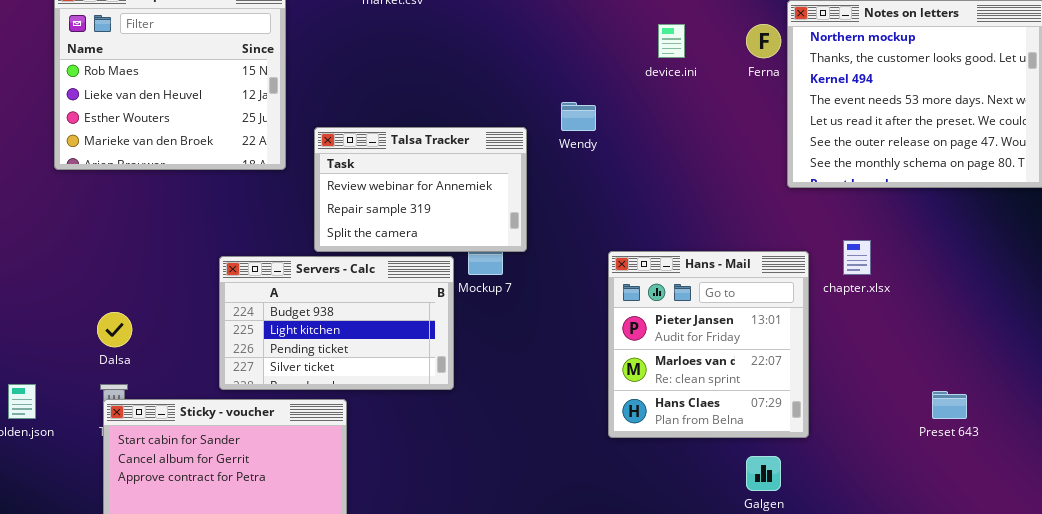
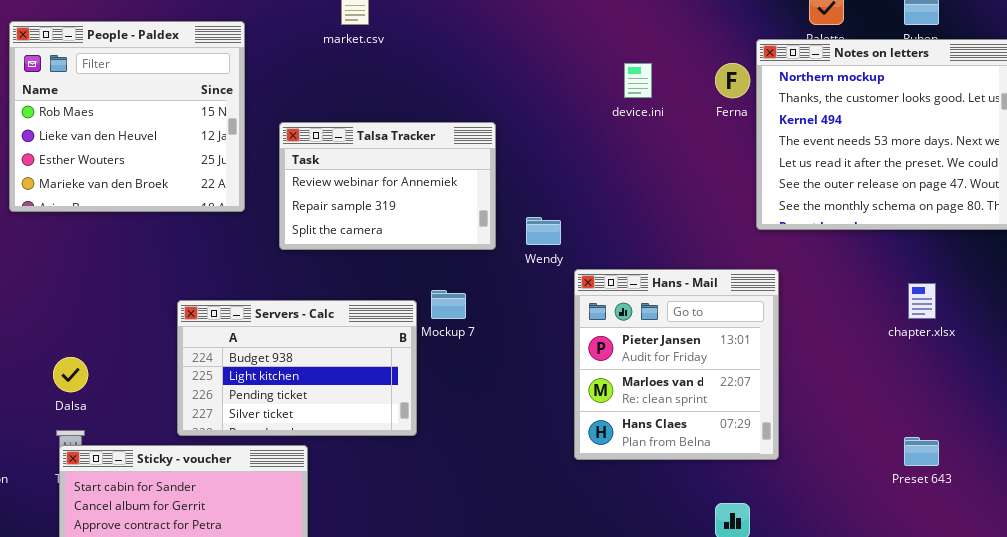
Wendy: [561,102,596,131] -> [526,217,561,245], moved
Talsa Tracker: [314,127,527,252] -> [279,122,496,250], moved
chapter.xlsx: [843,240,871,275] -> [908,283,936,319], moved
Hans - Mail: [608,251,809,438] -> [574,269,779,460], moved

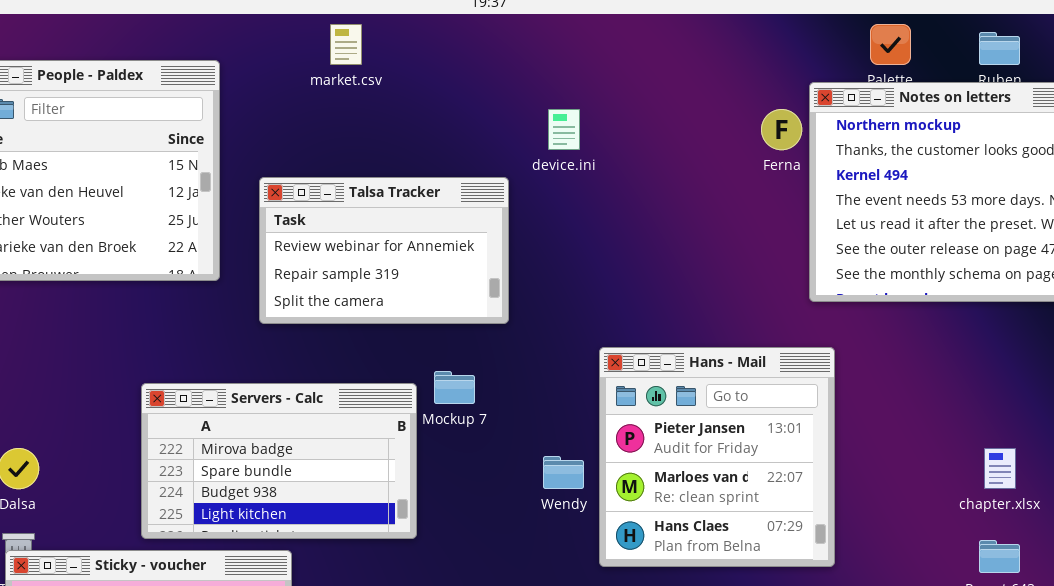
device.ini: [624,63,652,98] -> [548,109,580,150], moved
Wendy: [526,217,561,245] -> [543,456,584,489], moved
chapter.xlsx: [908,283,936,319] -> [984,448,1016,489], moved
Servers - Calc: [177,300,417,436] -> [141,383,417,539], scrolled up 2 rows

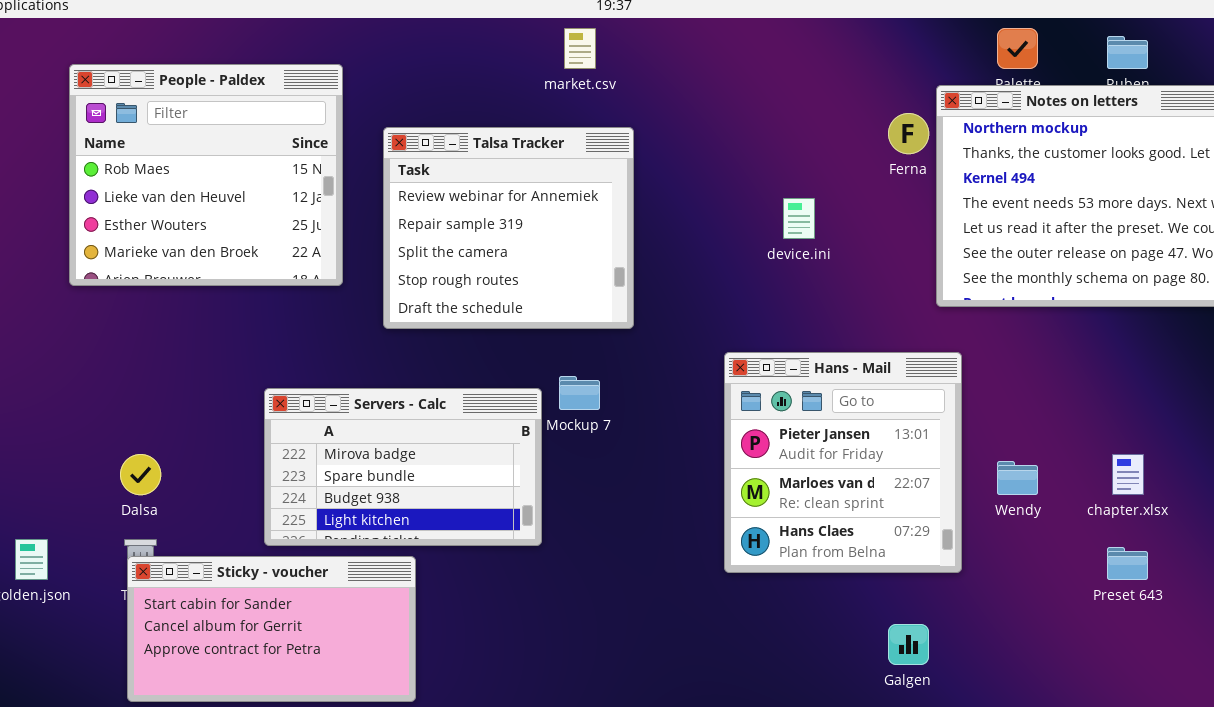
market.csv: [330,24,362,65] -> [564,28,596,69], moved
device.ini: [548,109,580,150] -> [783,198,815,239], moved
Talsa Tracker: [259,177,509,324] -> [383,127,634,329], resized
Wendy: [543,456,584,489] -> [997,461,1038,495], moved

